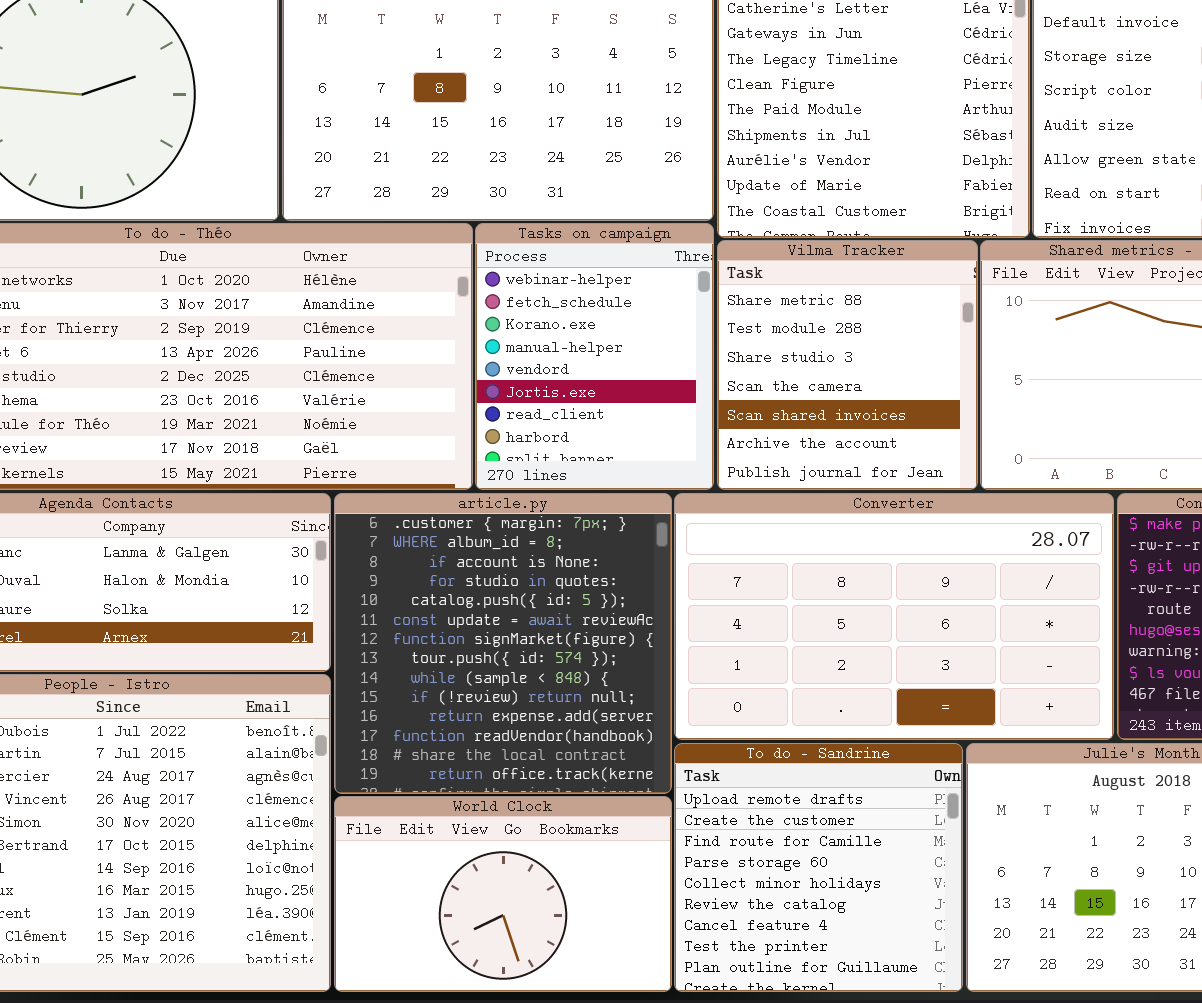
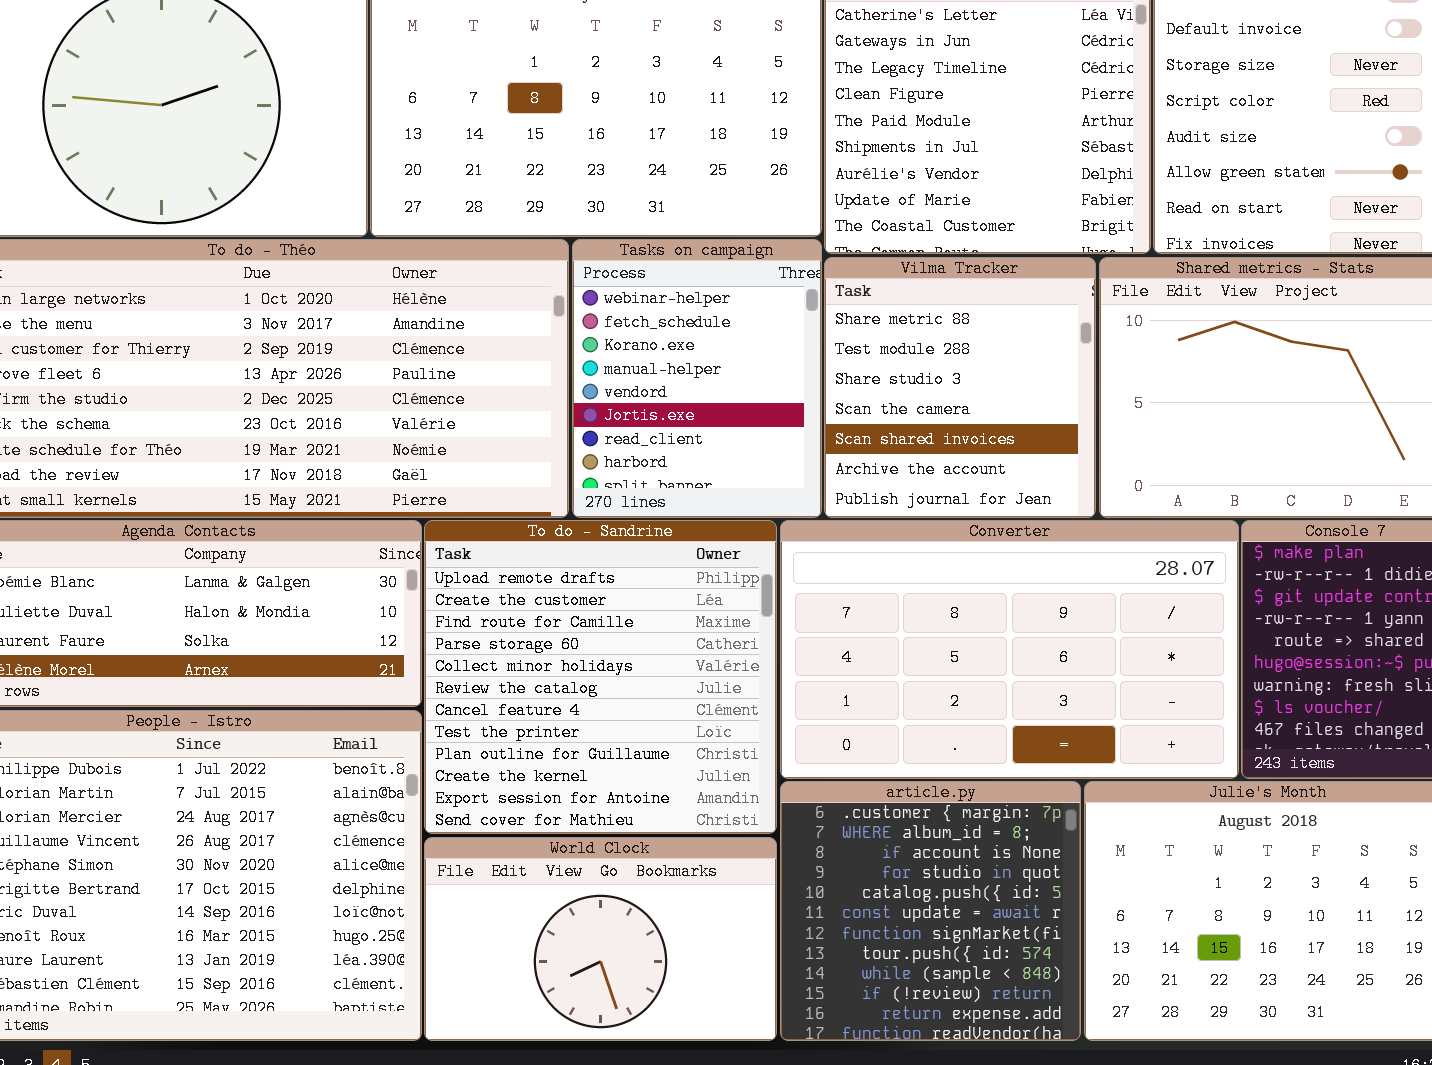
article.py: [334,493,672,794] -> [780,781,1081,1041], moved, resized
To do - Sandrine: [674,743,963,992] -> [424,520,777,834], moved, resized

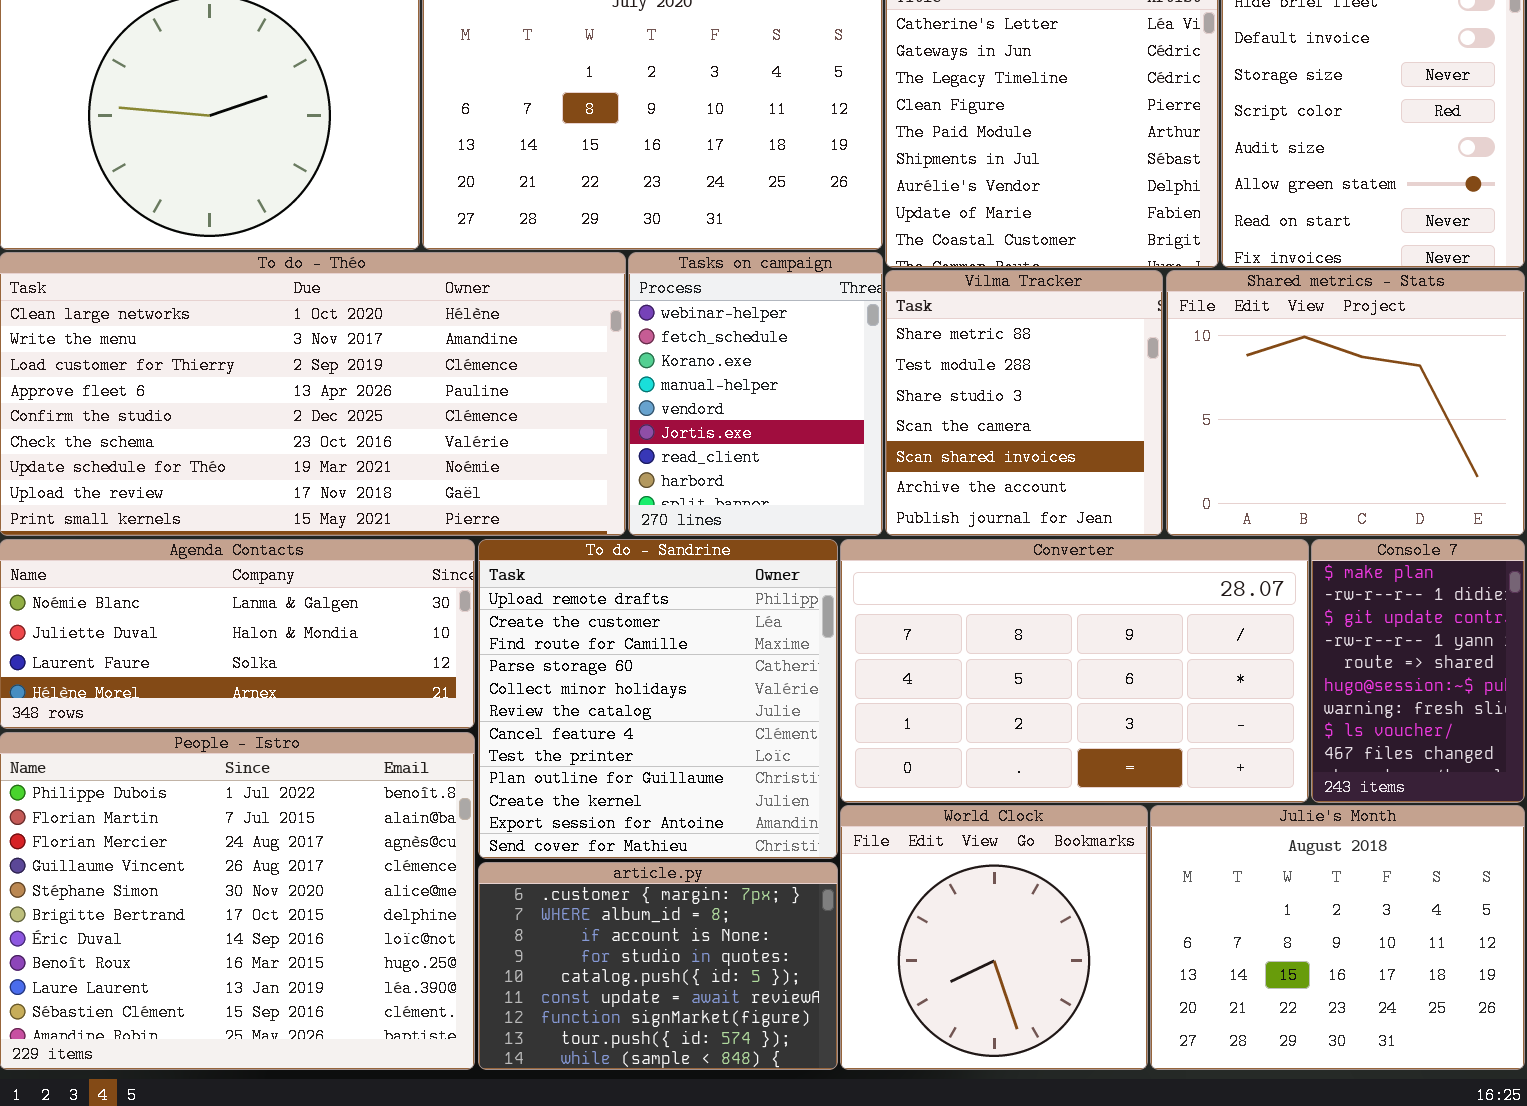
article.py: [780,781,1081,1041] -> [478,862,838,1070], moved, resized
World Clock: [424,837,777,1041] -> [840,805,1148,1070], moved, resized

